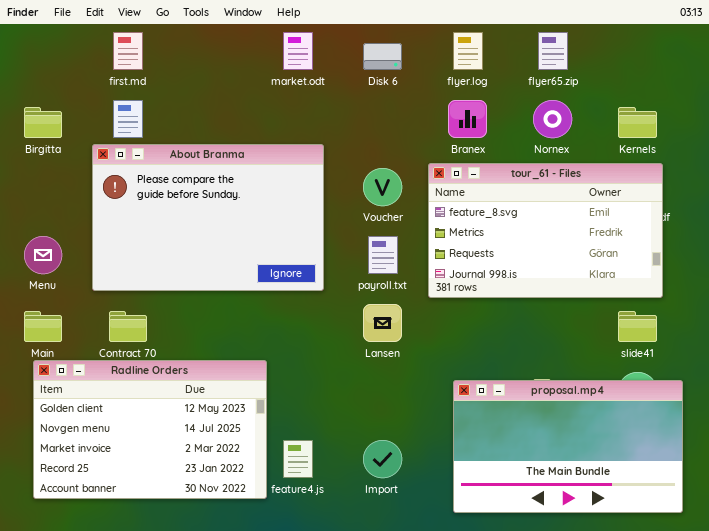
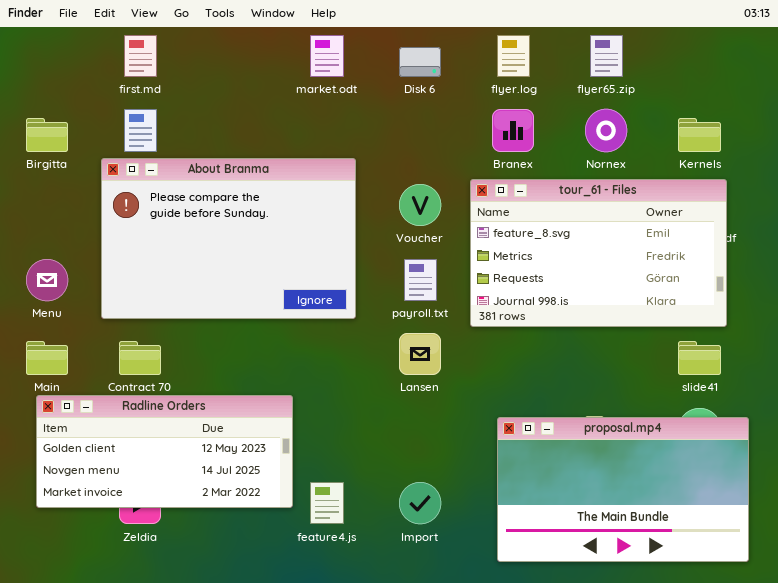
Radline Orders: [33,360,267,499] -> [36,395,293,508], resized

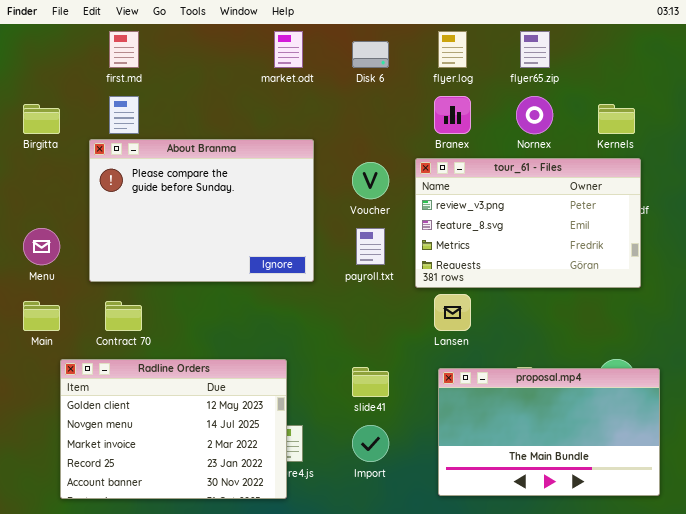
tour_61 - Files: [470,179,727,327] -> [415,158,641,288], scrolled up 1 row
Lansen: [399,333,441,375] -> [434,294,471,331], moved
slide41: [678,341,721,375] -> [352,367,389,397], moved
Radline Orders: [36,395,293,508] -> [60,359,287,499], moved, resized

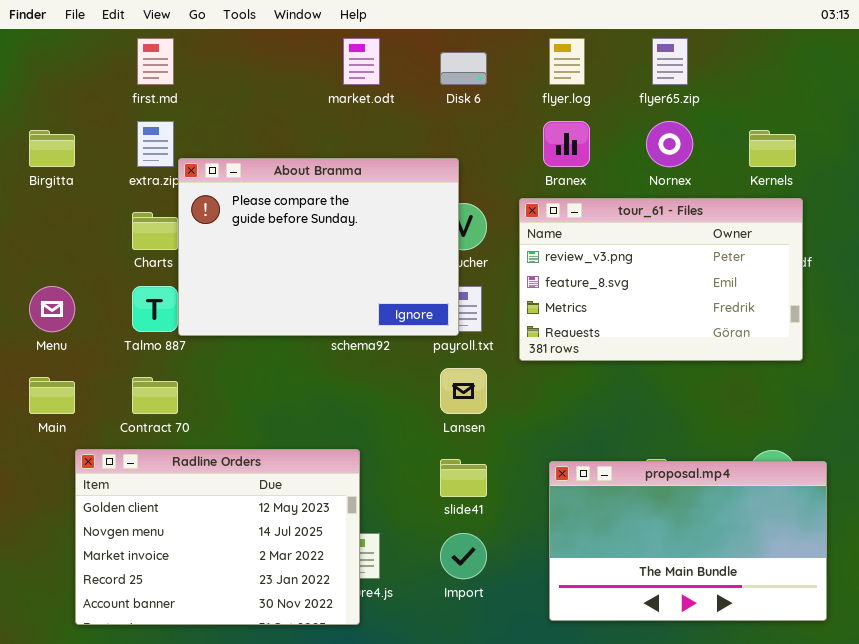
About Branma: [89,139,314,282] -> [178,158,459,336], moved
Lansen: [434,294,471,331] -> [440,368,487,414], moved

